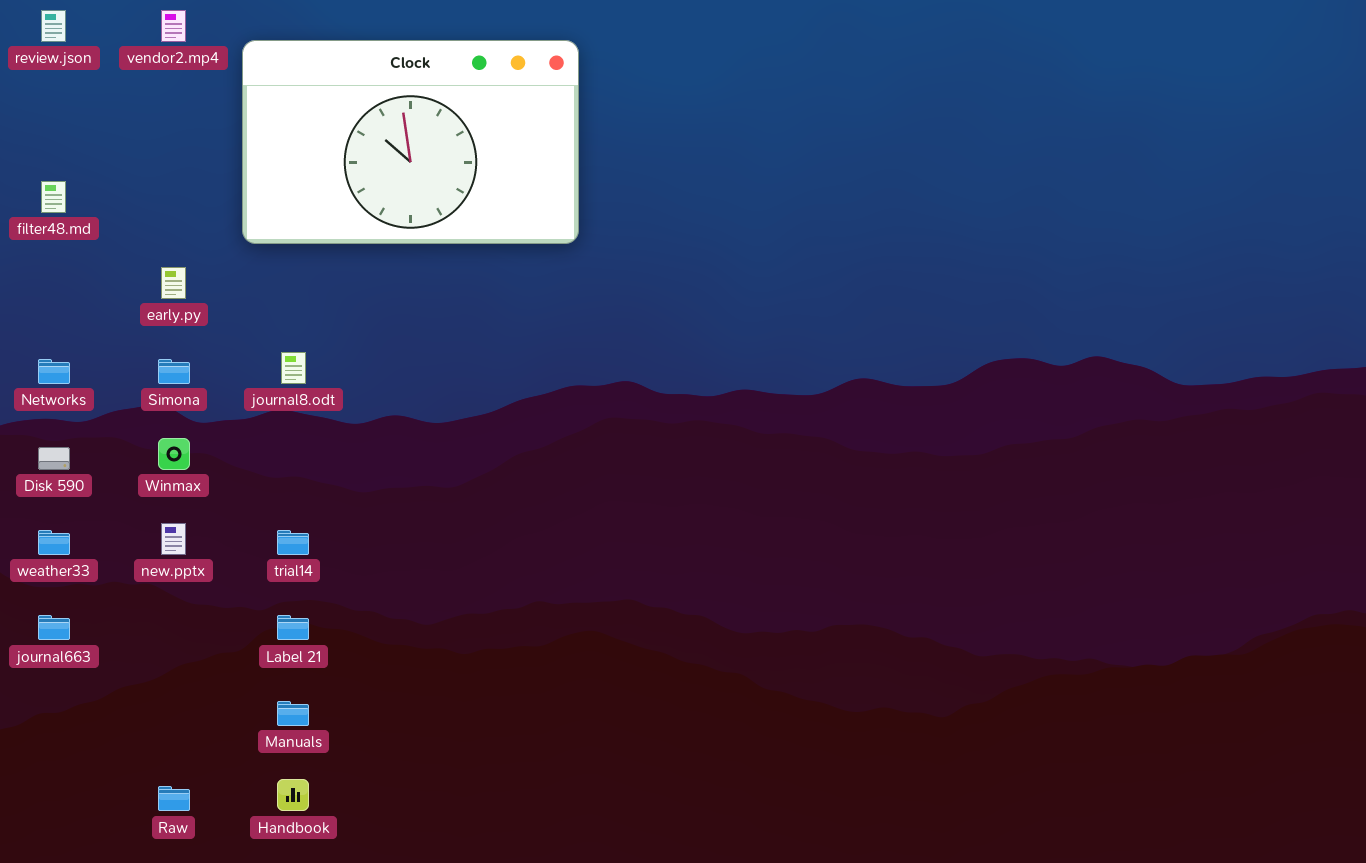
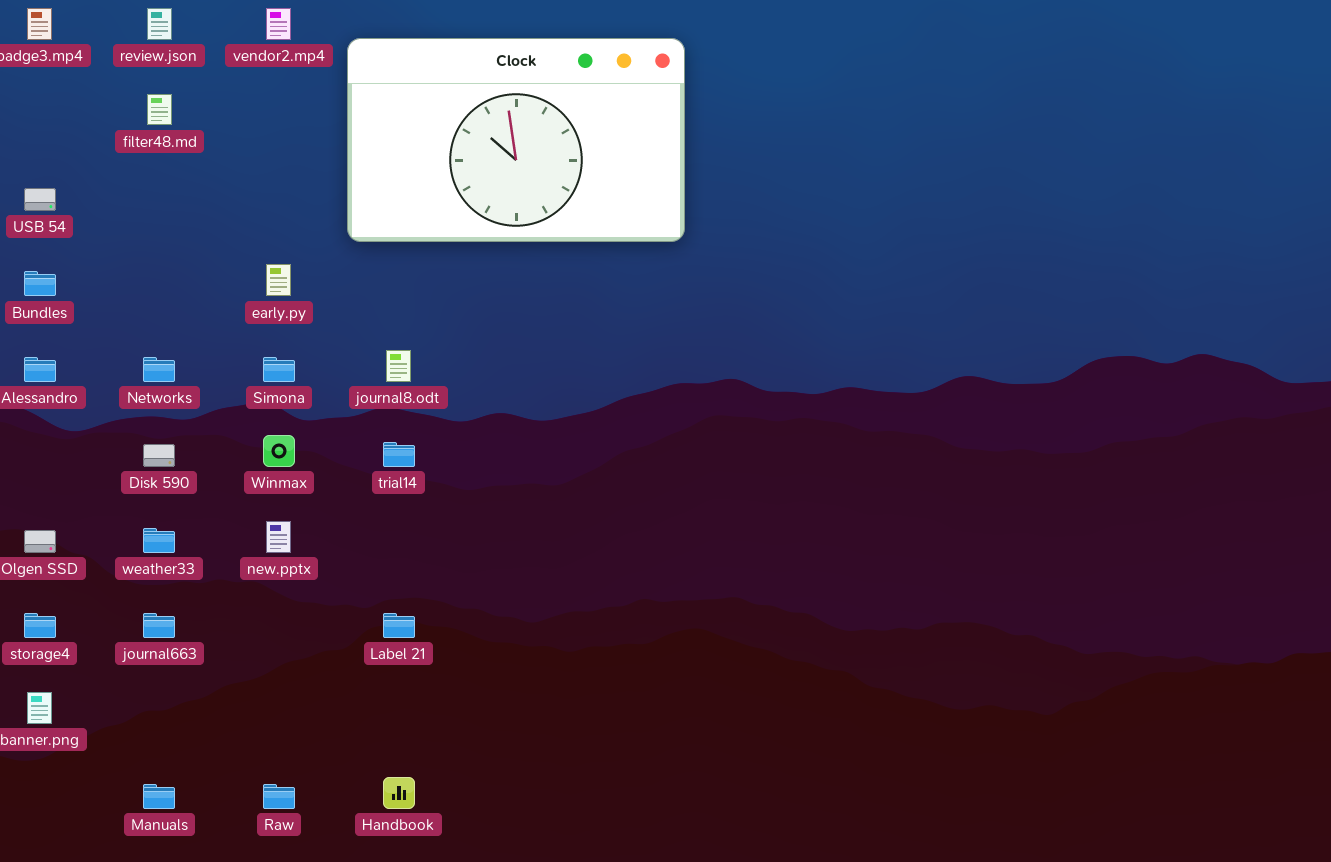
filter48.md: [41,181,66,213] -> [147,94,172,125], moved
trial14: [277,530,309,555] -> [383,442,415,467], moved
Manuals: [277,701,309,726] -> [143,784,175,809], moved

